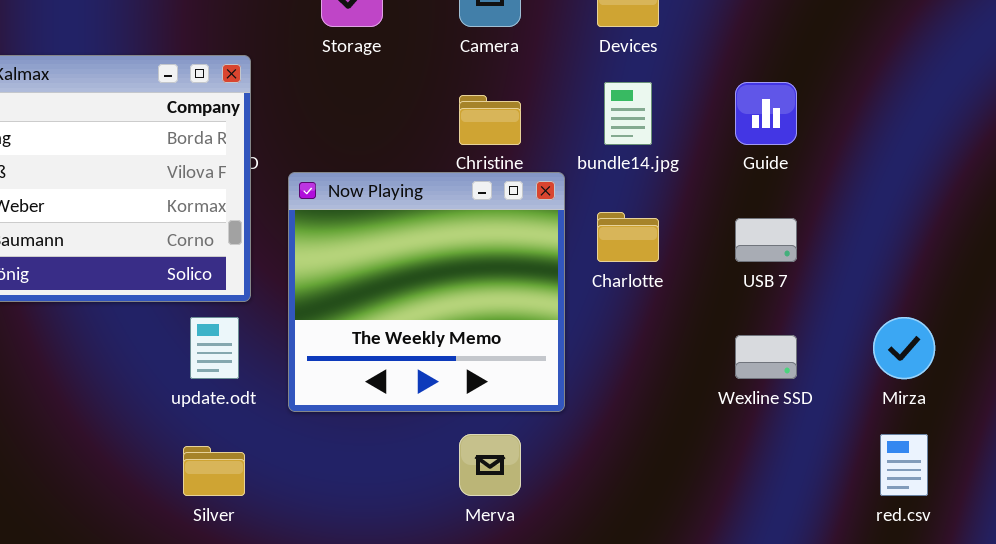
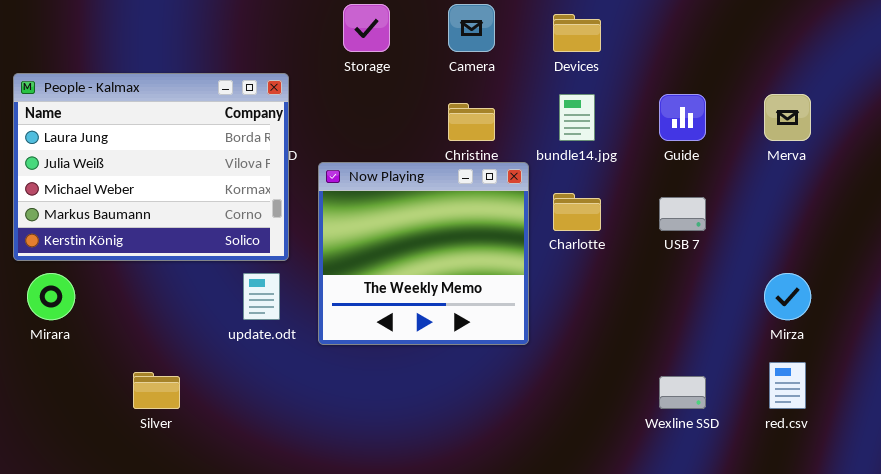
Wexline SSD: [735,335,797,379] -> [659,376,706,409], moved
Merva: [459,434,521,496] -> [764,94,811,141], moved
Silver: [183,446,245,496] -> [133,372,180,409], moved

